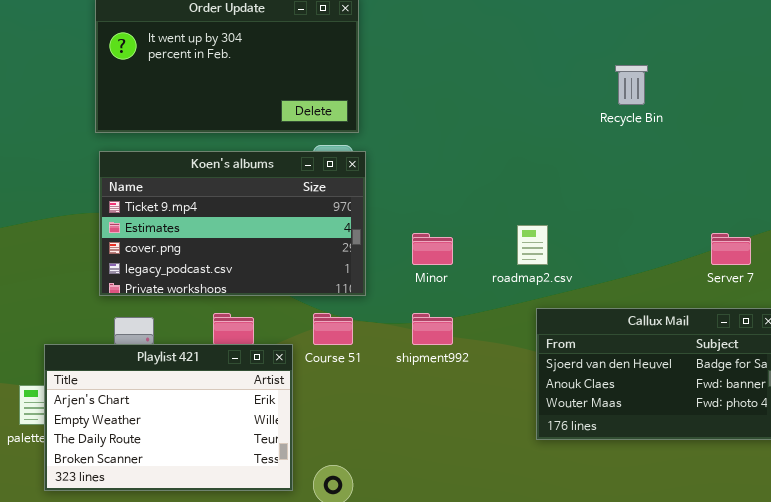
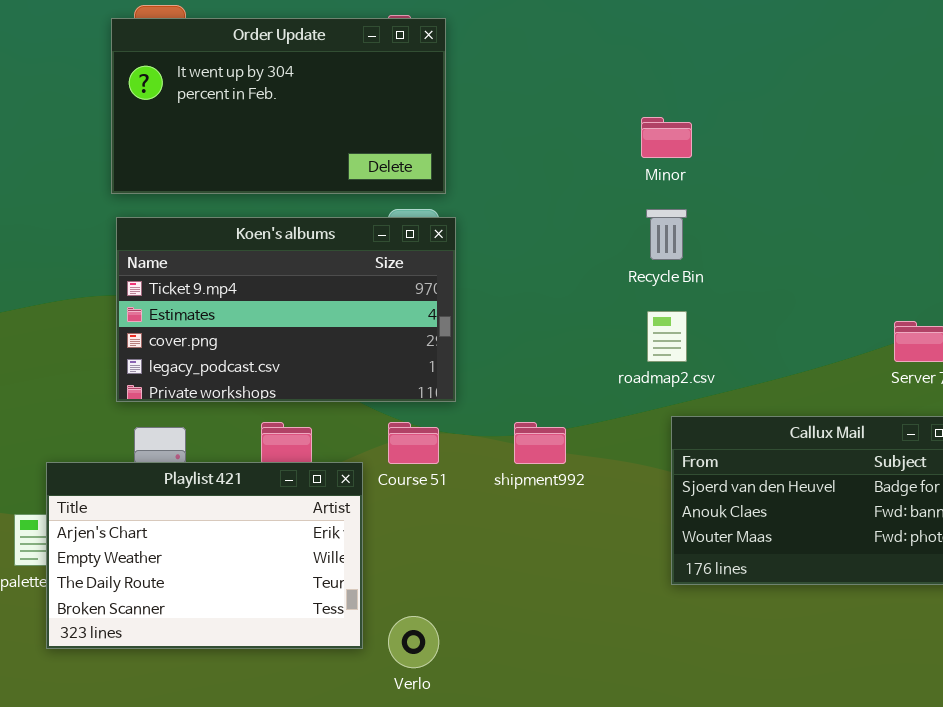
Recycle Bin: [615,65,648,105] -> [646,209,687,260], moved
Minor: [412,233,453,265] -> [641,117,692,158], moved

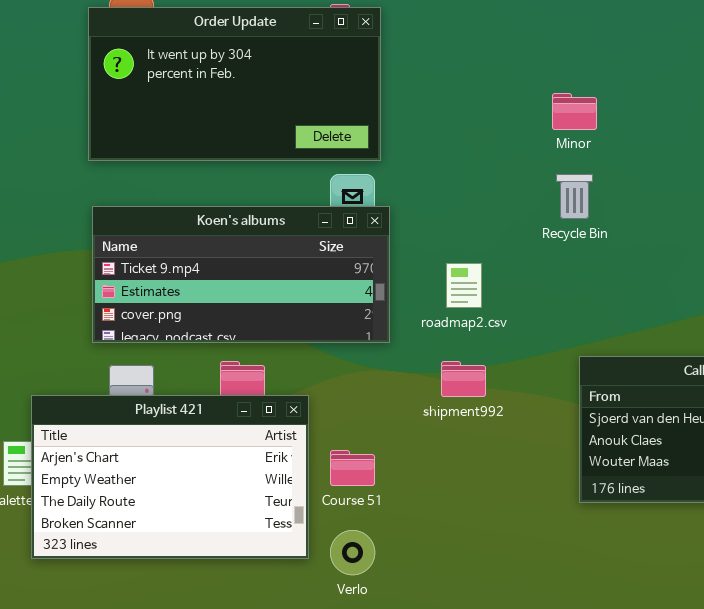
Koen's albums: [116,217,456,402] -> [92,206,390,343], resized
roadmap2.csv: [647,311,687,362] -> [446,263,482,308], moved
Course 51: [388,422,439,464] -> [330,450,375,486], moved

